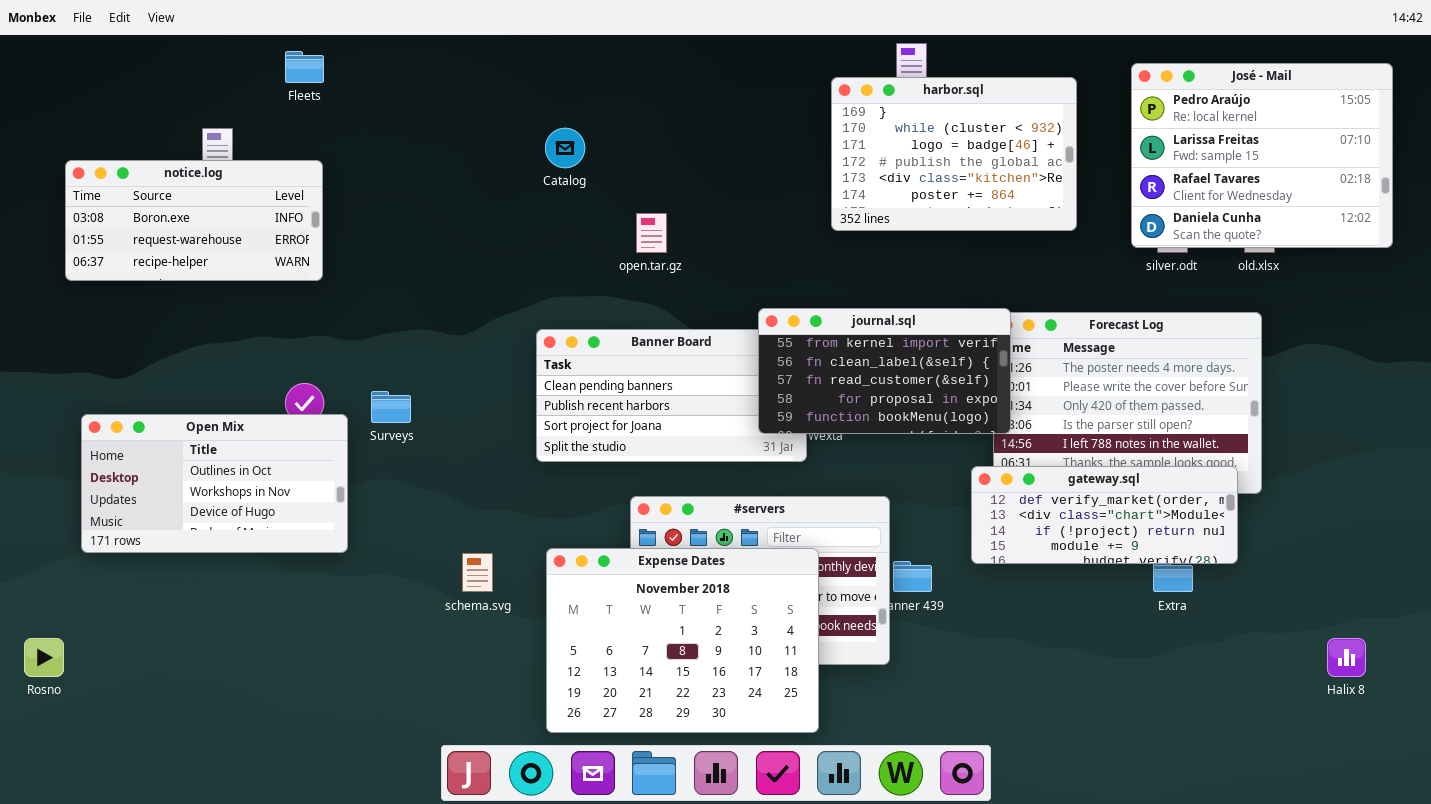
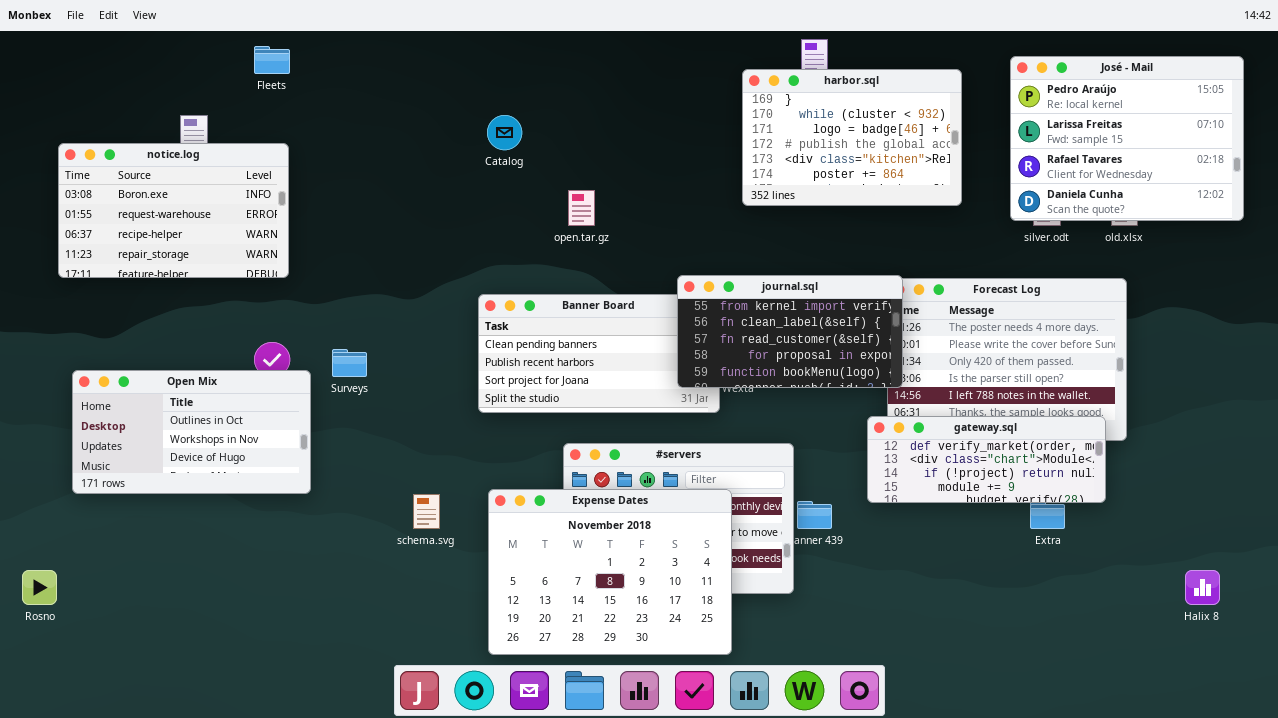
notice.log: [65,160,323,281] -> [58,143,289,278], resized

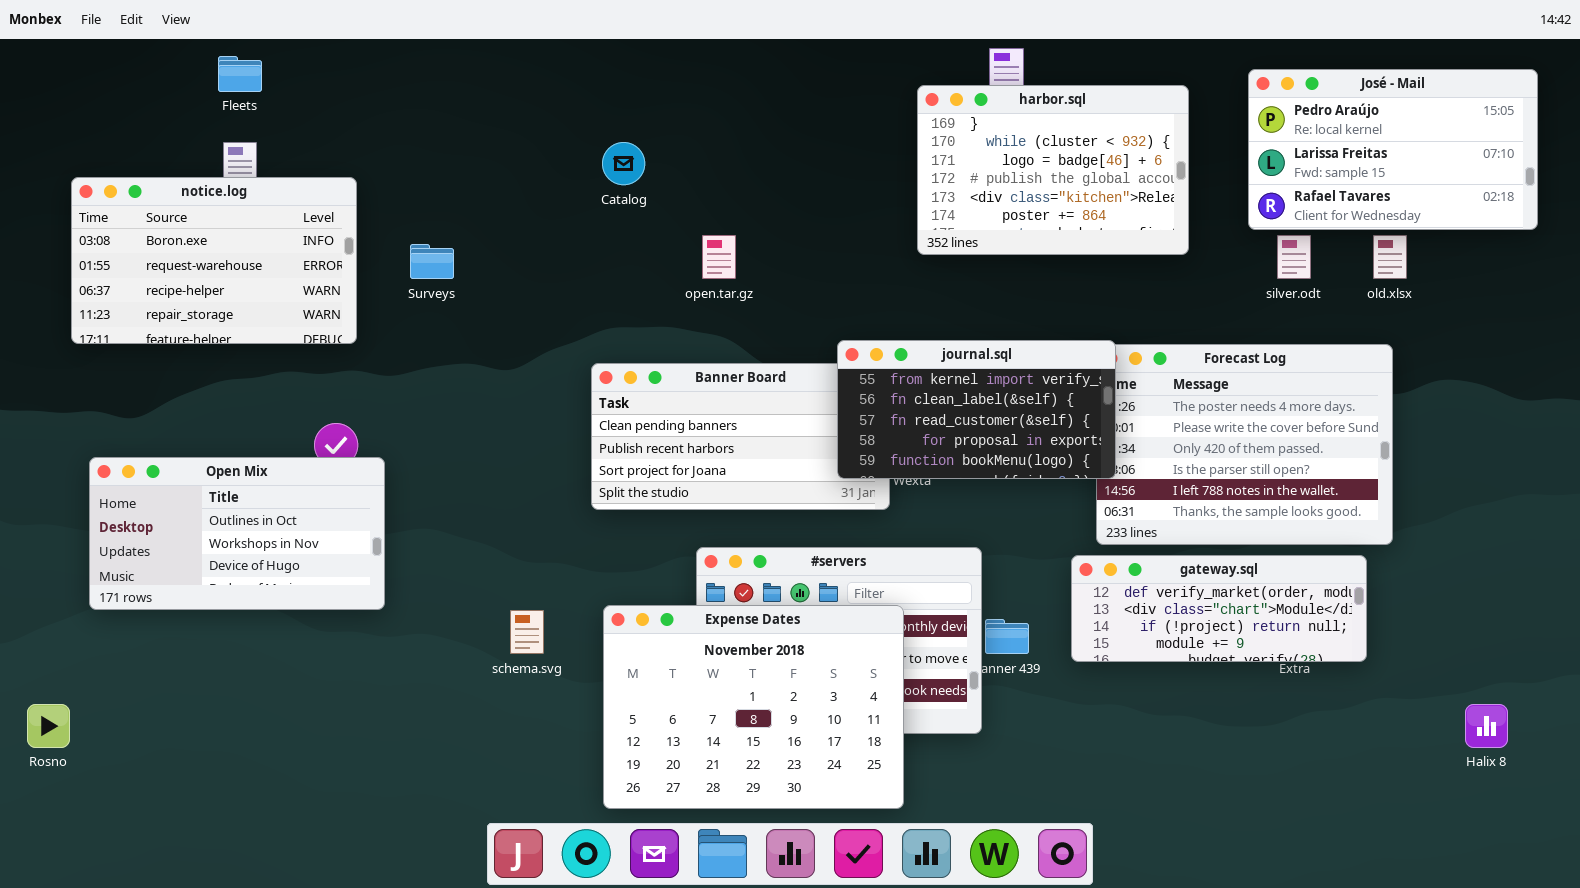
Fleets: [254,46,290,74] -> [218,56,262,92], moved
José - Mail: [1010,56,1244,221] -> [1248,69,1538,230], resized
Surveys: [332,349,367,377] -> [410,244,454,279], moved
gateway.sql: [867,416,1106,503] -> [1071,555,1367,662], moved

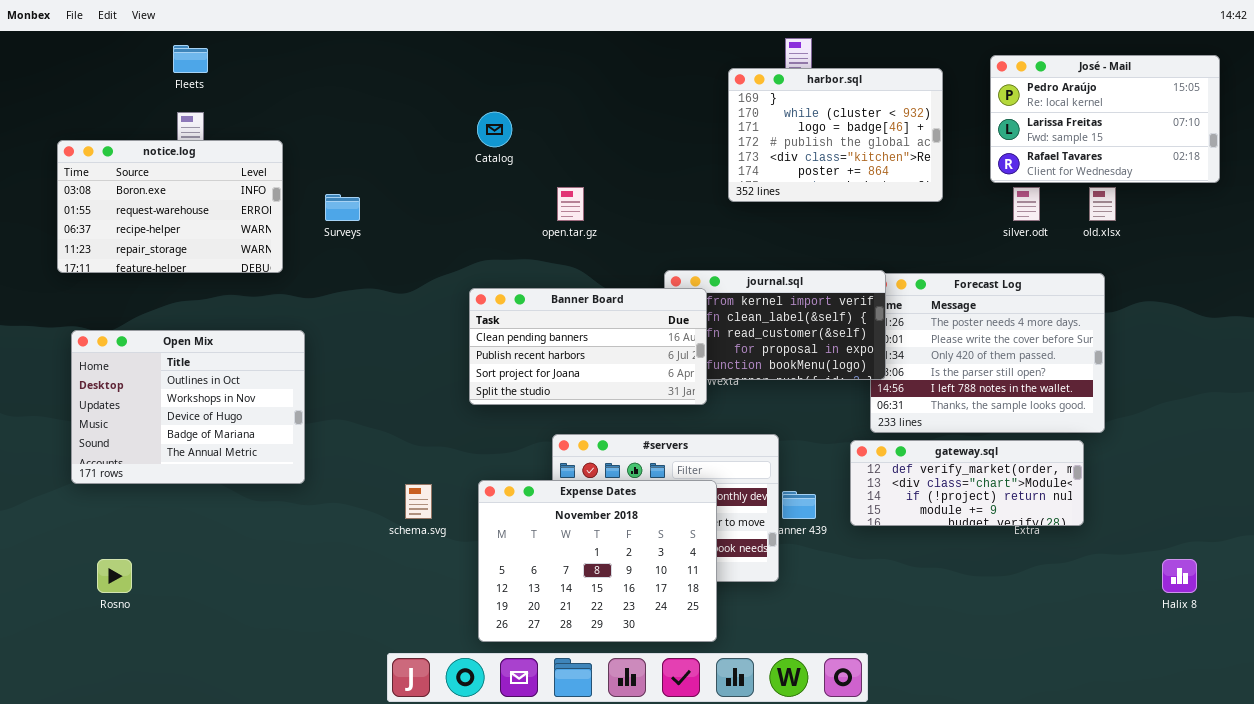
Banner Board: [591,363,890,510] -> [469,288,707,405], raised
Open Mix: [89,457,385,610] -> [71,330,305,484], resized
Rosno: [27,704,70,748] -> [97,559,132,593], moved

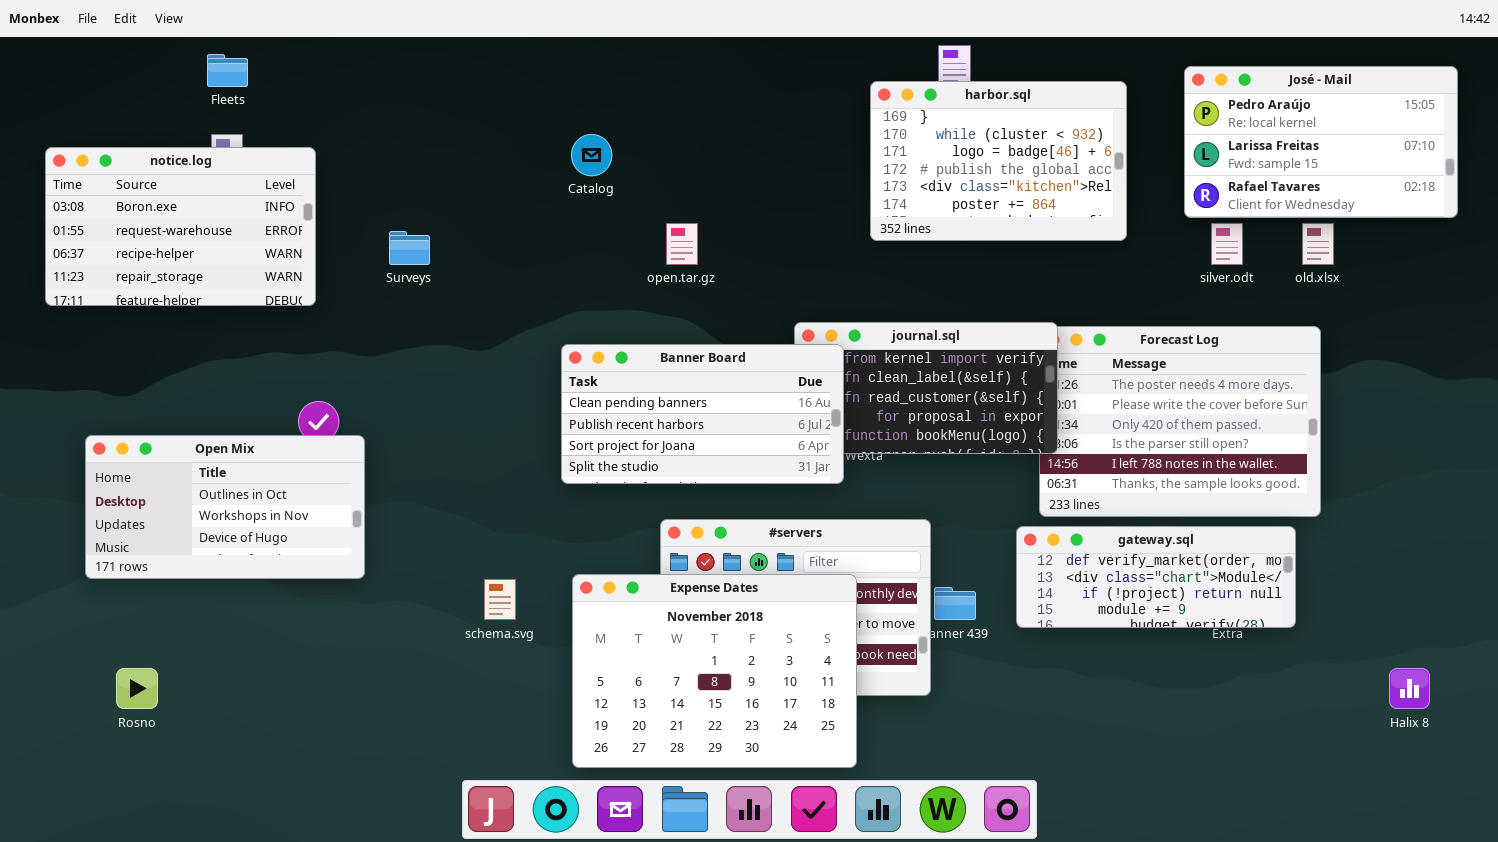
notice.log: [57,140,283,273] -> [45,147,316,306], moved
Open Mix: [71,330,305,484] -> [85,435,365,579], resized

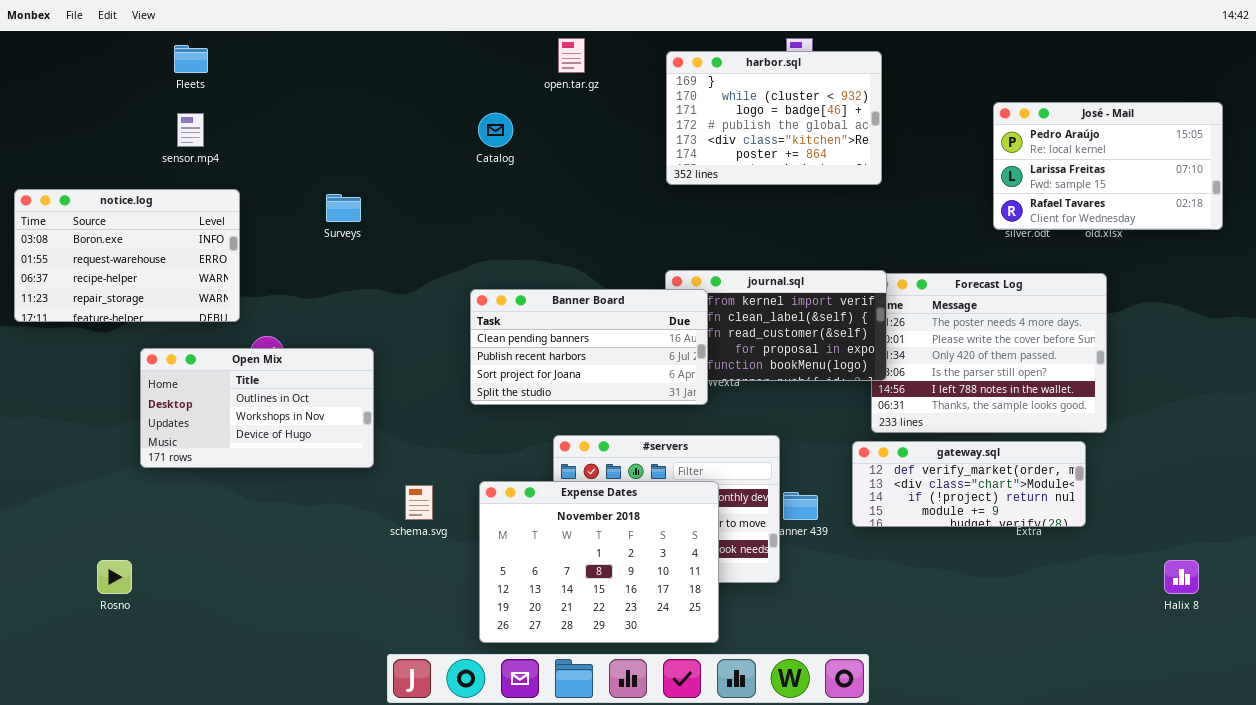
José - Mail: [1184,66,1458,218] -> [993,102,1223,230], moved
harbor.sql: [870,81,1127,241] -> [666,51,882,185], moved
notice.log: [45,147,316,306] -> [14,189,240,322], moved
open.tar.gz: [666,223,698,265] -> [558,38,585,73], moved
Open Mix: [85,435,365,579] -> [140,348,374,468], moved

